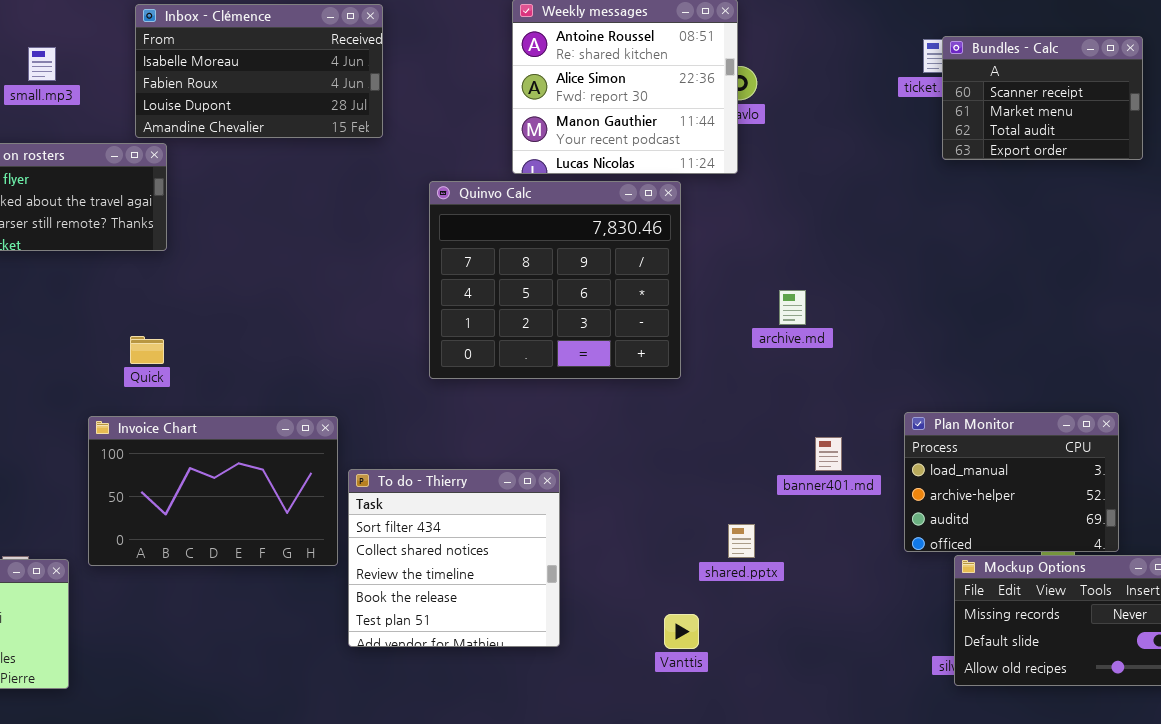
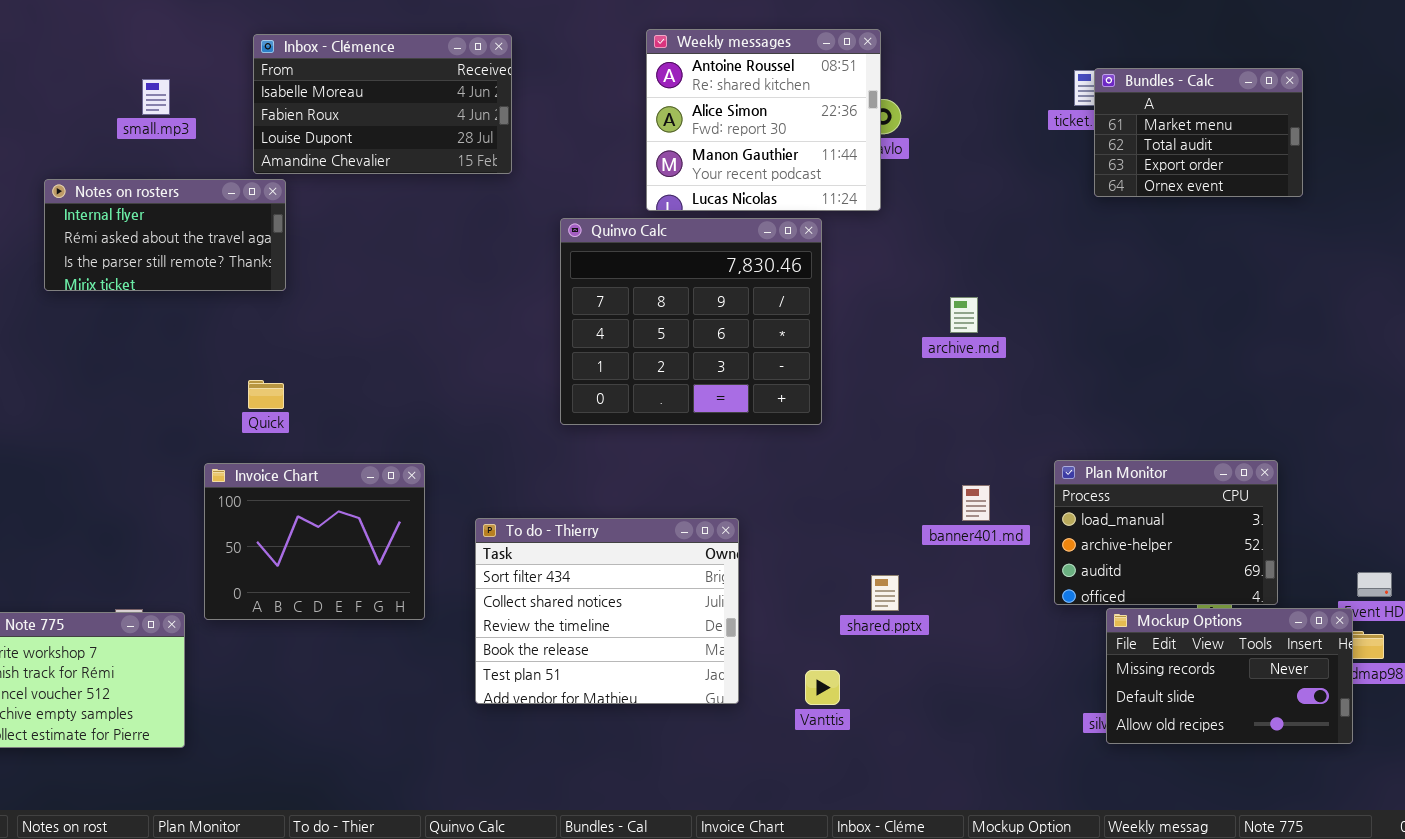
Bundles - Calc: [942,36,1143,160] -> [1094,68,1303,197], scrolled down 1 row
archive.md: [779,290,806,325] -> [950,297,978,333], moved
Invoice Chart: [88,416,338,566] -> [204,463,425,620], resized
To do - Thierry: [348,469,560,647] -> [475,518,739,704], resized

